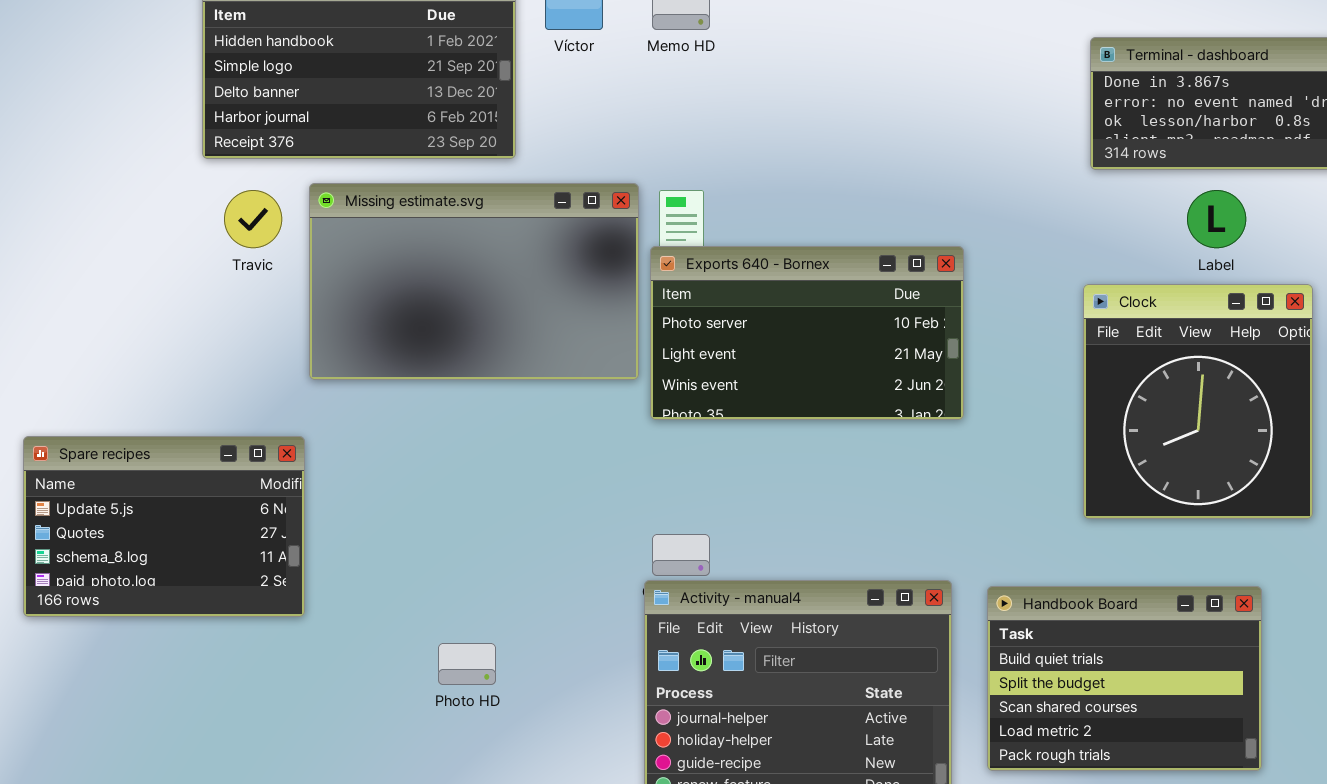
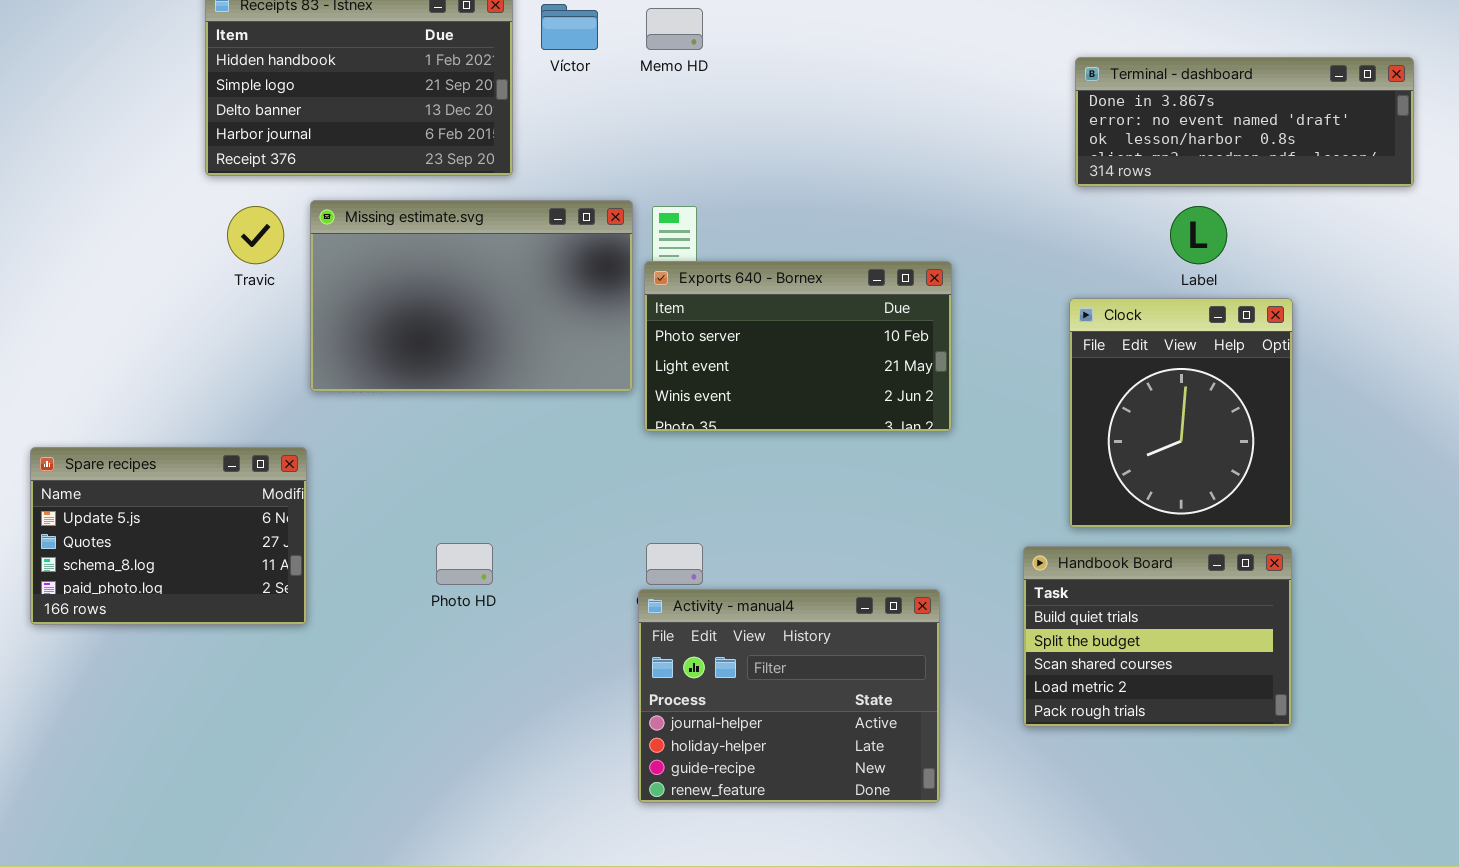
Handbook Board: [987,586,1262,771] -> [1023,546,1292,727], moved
Photo HD: [438,643,496,685] -> [436,543,493,585], moved

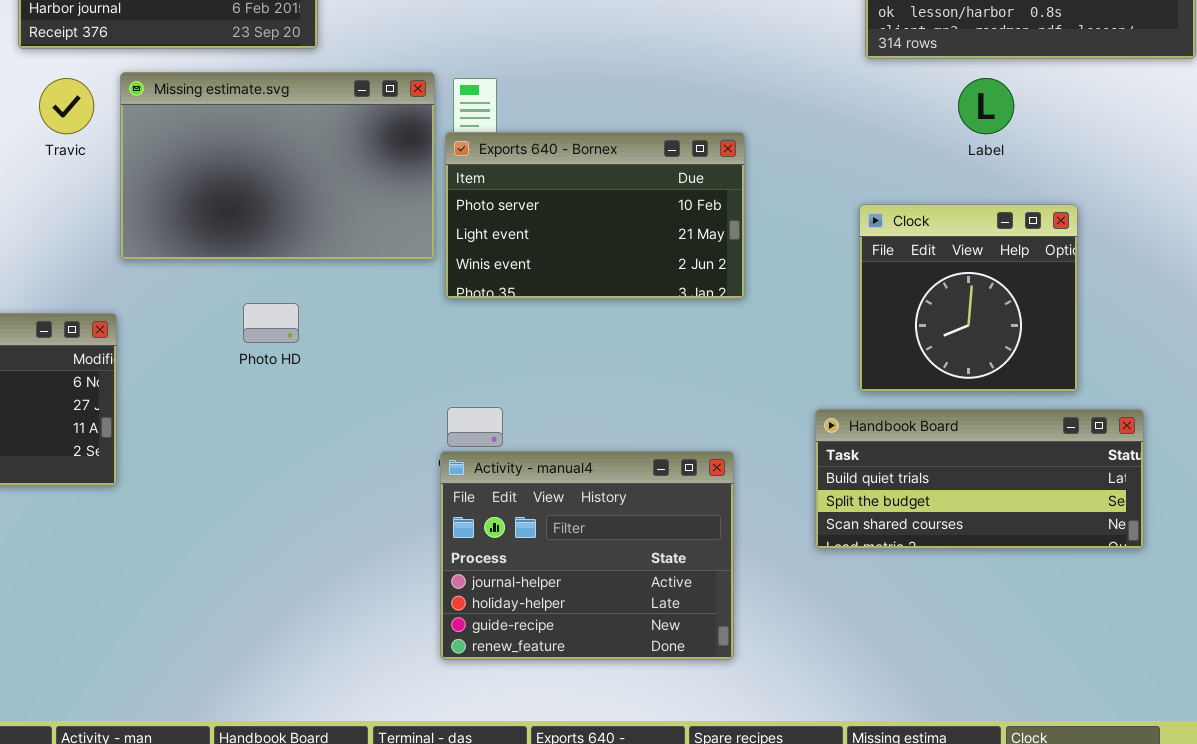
Clock: [1069,298,1293,528] -> [859,204,1078,392], resized
Photo HD: [436,543,493,585] -> [243,303,299,343], moved
Handbook Board: [1023,546,1292,727] -> [815,409,1144,549], resized

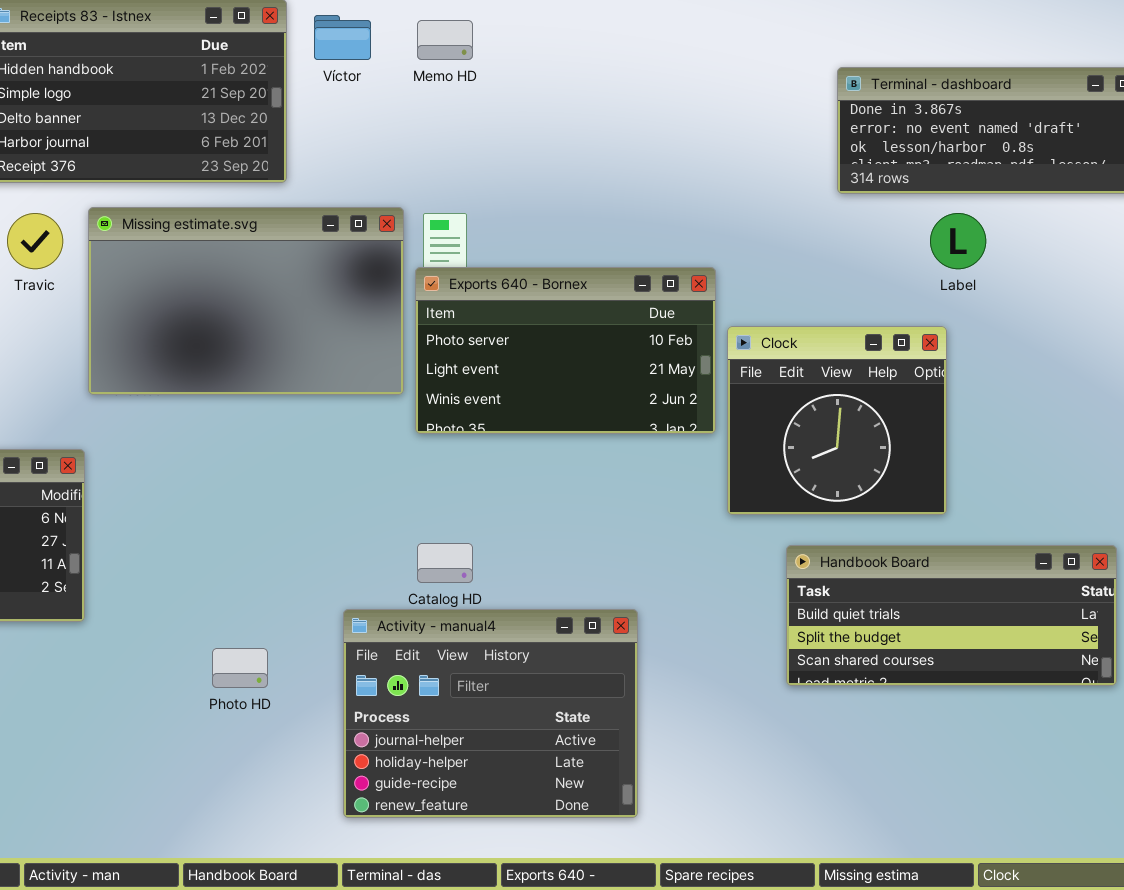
Clock: [859,204,1078,392] -> [727,326,947,515], moved
Photo HD: [243,303,299,343] -> [212,648,268,688], moved
Activity - manual4: [440,451,734,660] -> [343,609,638,818], moved

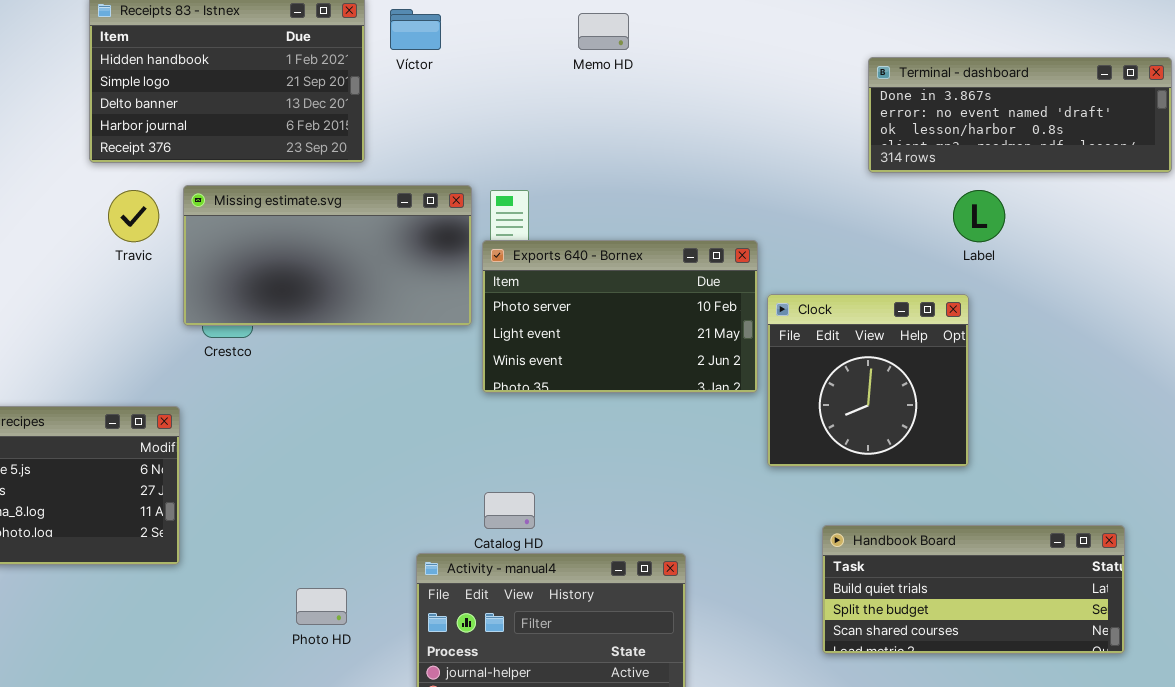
Memo HD: [417,20,473,60] -> [578,13,629,50], moved
Missing estimate.svg: [88,207,404,395] -> [183,185,472,326], resized
Handbook Board: [786,545,1117,686] -> [822,525,1125,654], moved

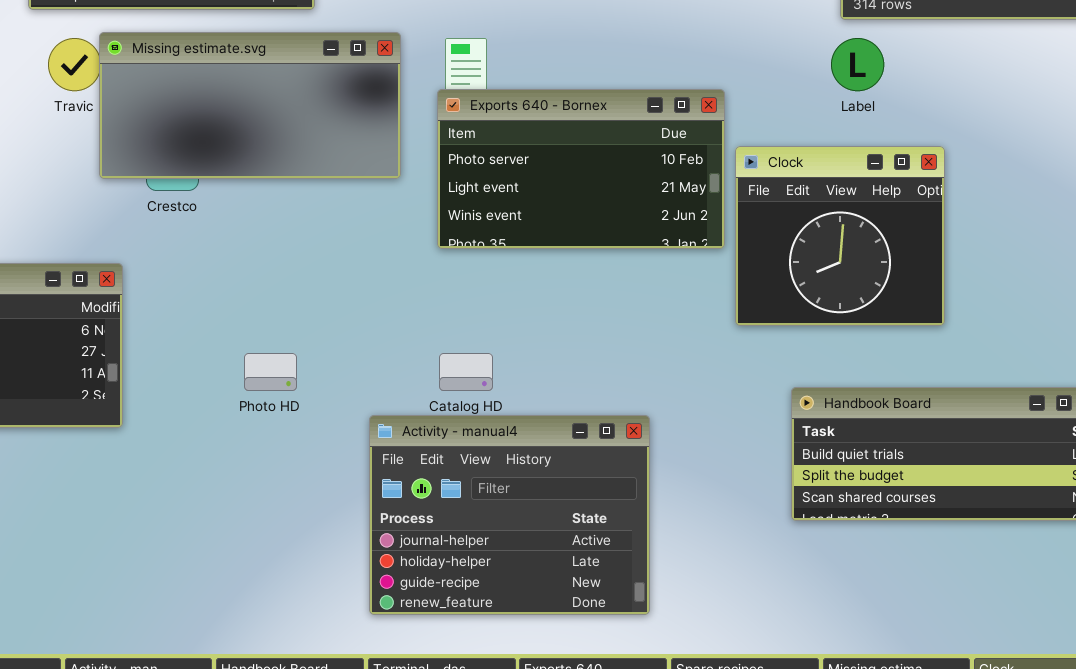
Missing estimate.svg: [183,185,472,326] -> [99,32,401,179], moved
Label: [953,190,1005,242] -> [831,38,884,91], moved
Photo HD: [296,588,347,625] -> [244,353,297,391], moved

